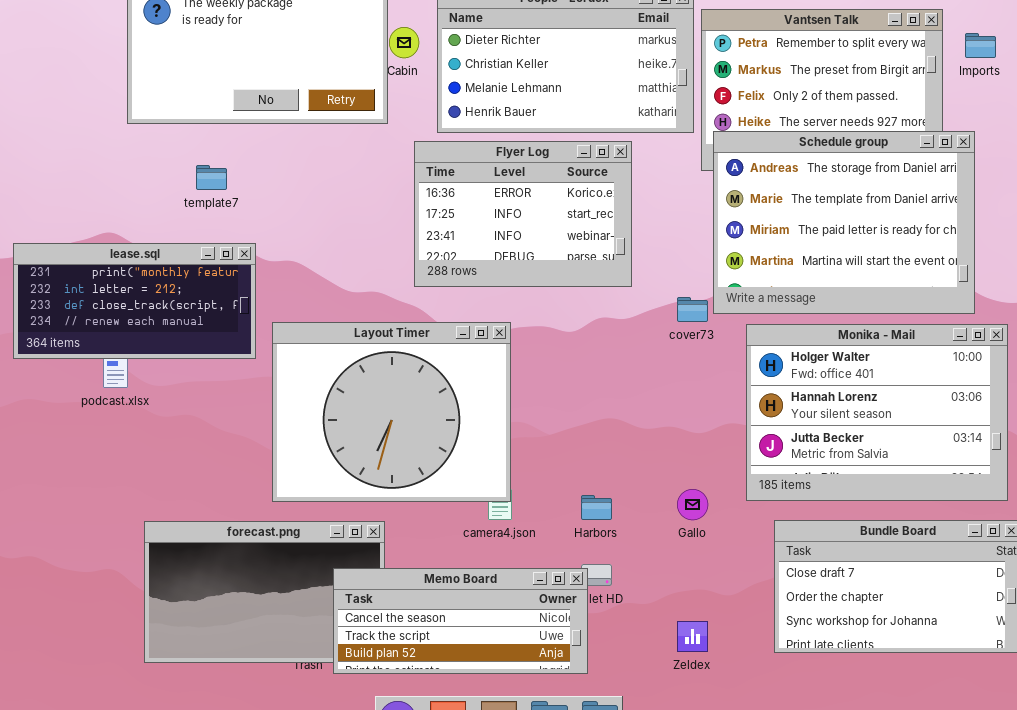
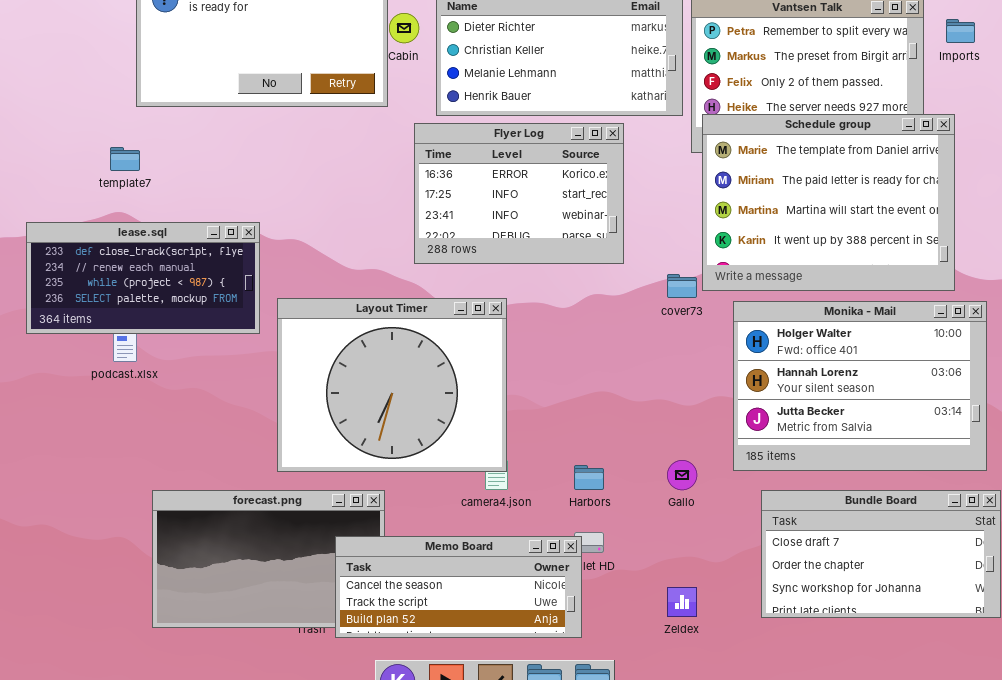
Schedule group: [713,131,975,314] -> [702,114,955,291], scrolled down 1 row
template7: [196,165,227,190] -> [110,147,140,171], moved
lease.sql: [13,243,256,359] -> [26,222,260,334], scrolled down 2 rows

